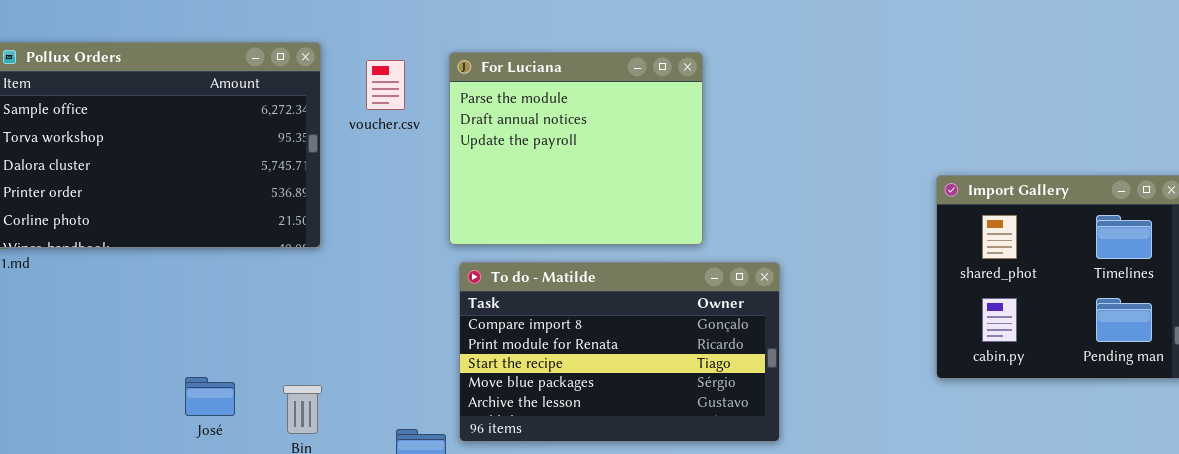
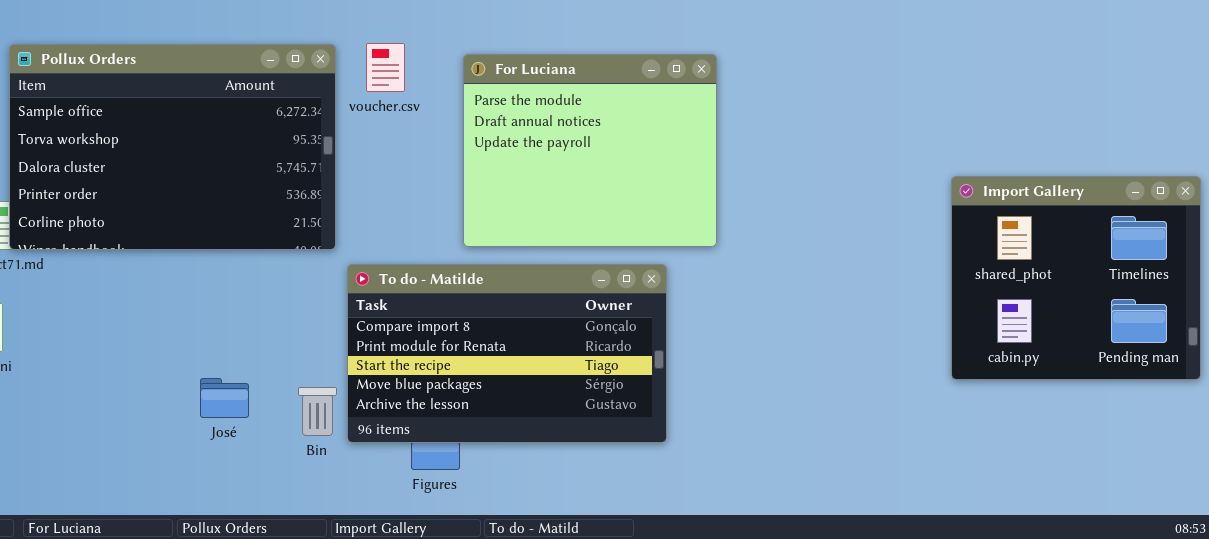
voucher.csv: [366,60,405,110] -> [366,43,405,92], moved
To do - Matilde: [459,262,780,442] -> [347,264,667,443], moved

